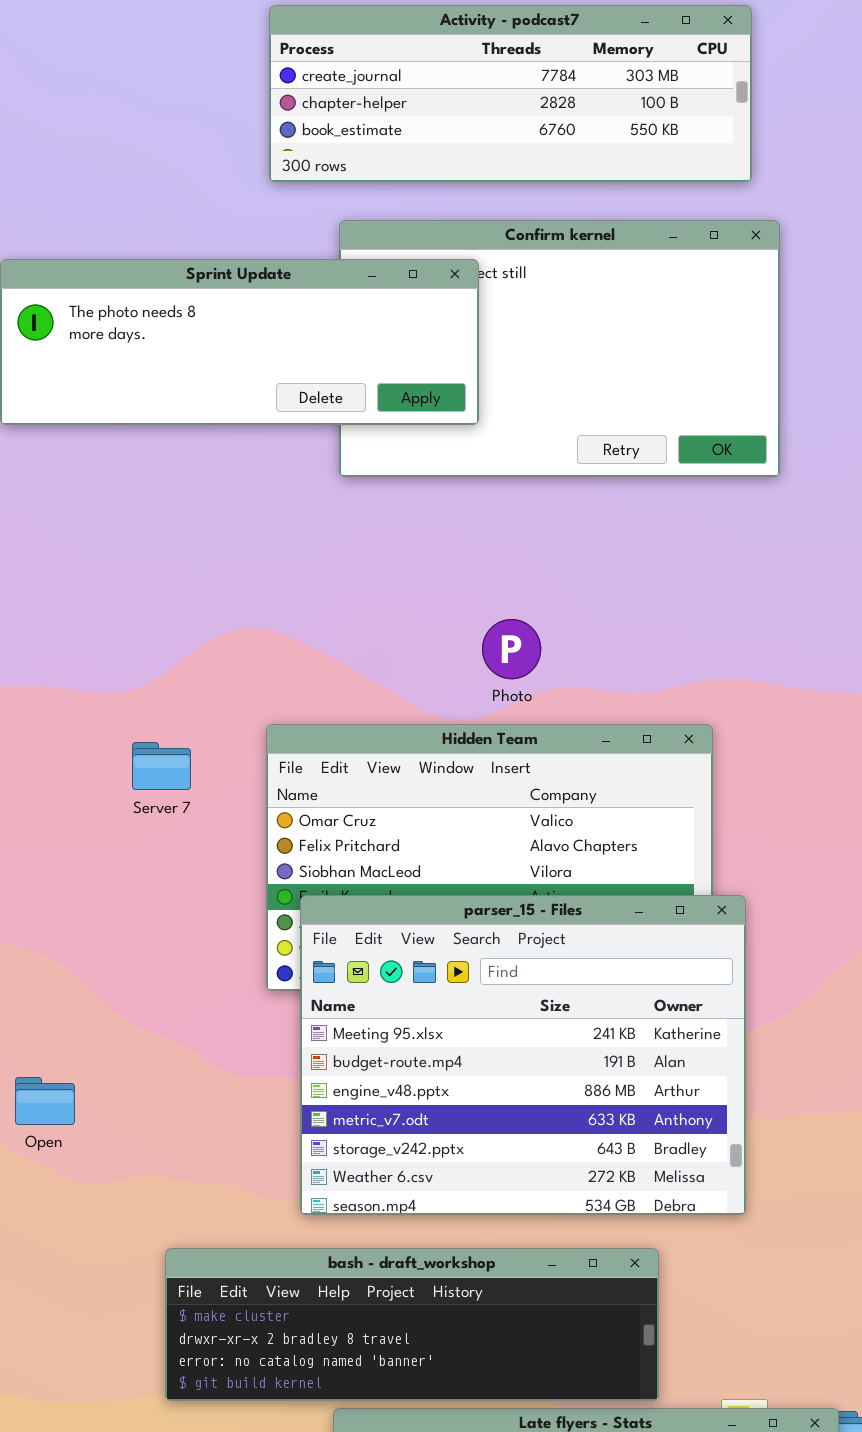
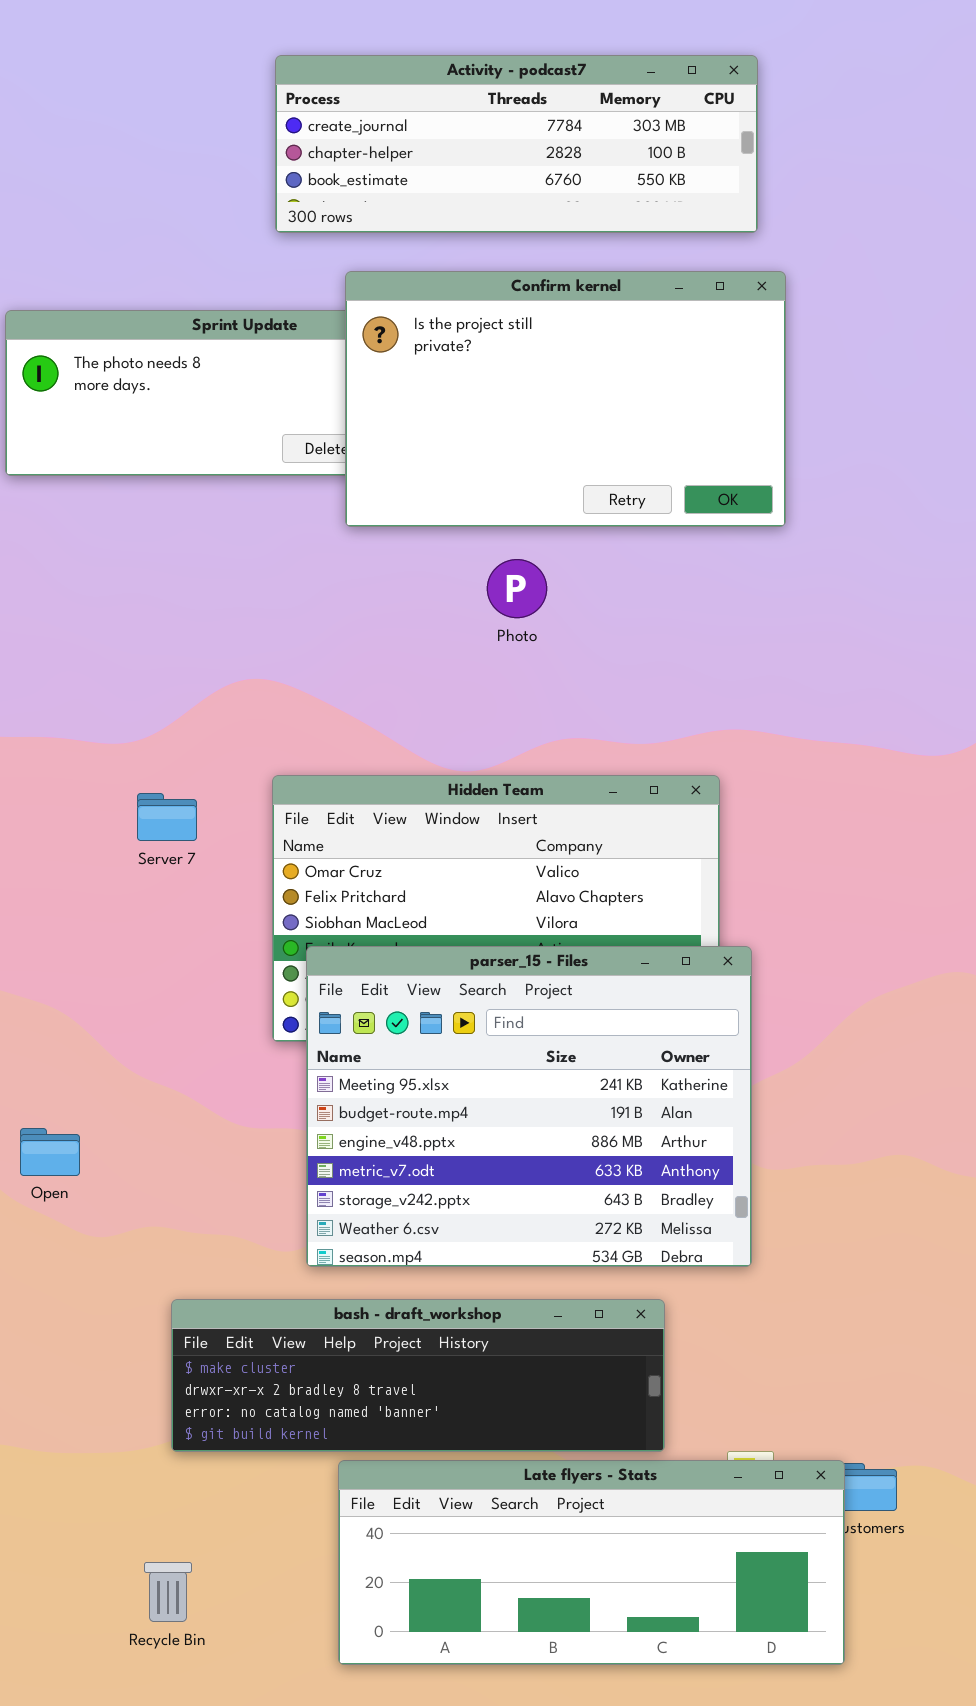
Confirm kernel: [339,220,780,477] -> [345,271,786,527], raised
Photo: [482,619,541,679] -> [487,559,547,618], moved

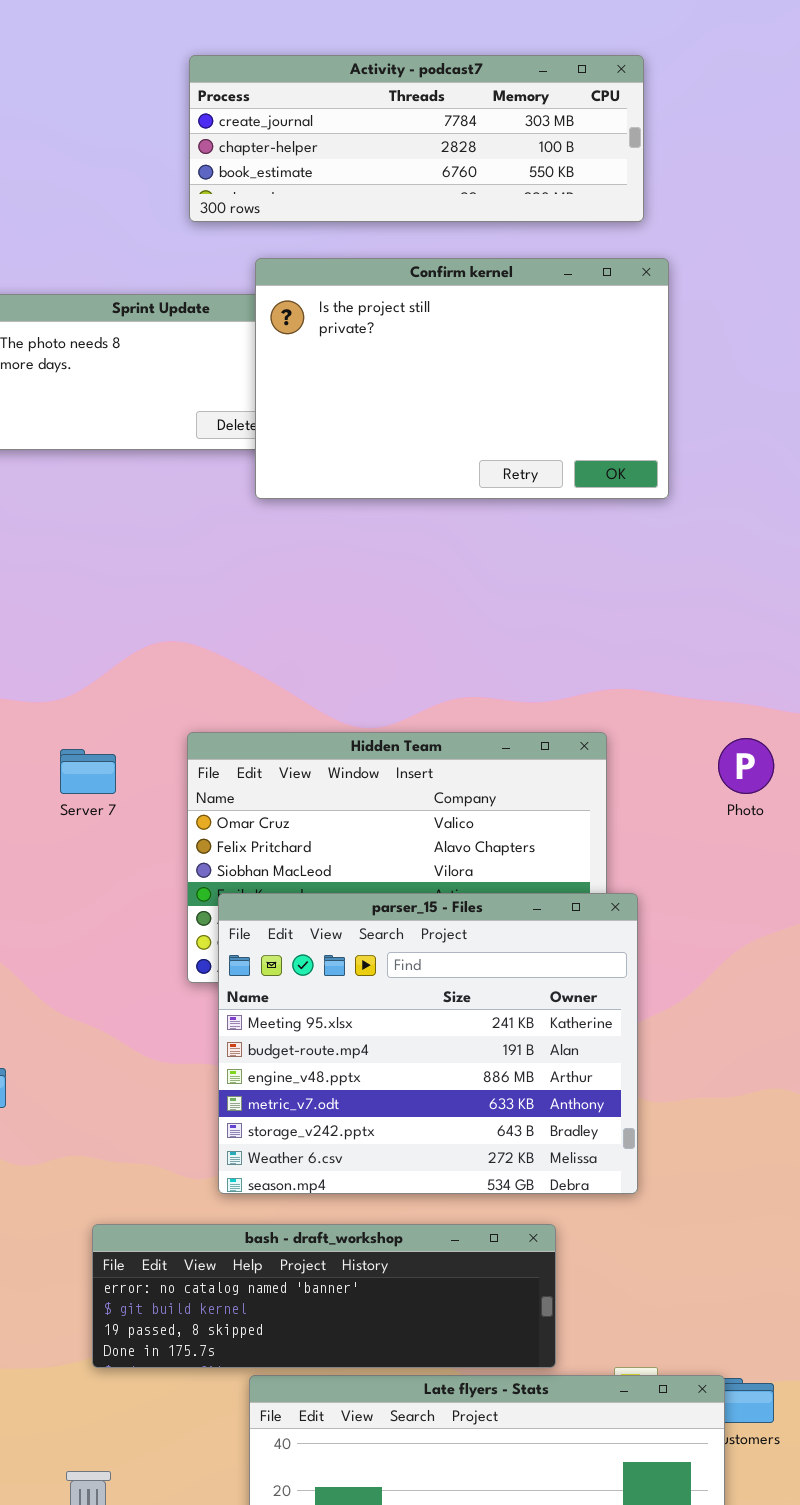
Photo: [487,559,547,618] -> [718,738,774,794], moved
bash - draft_workshop: [171,1299,665,1452] -> [92,1224,556,1368], scrolled down 2 rows

